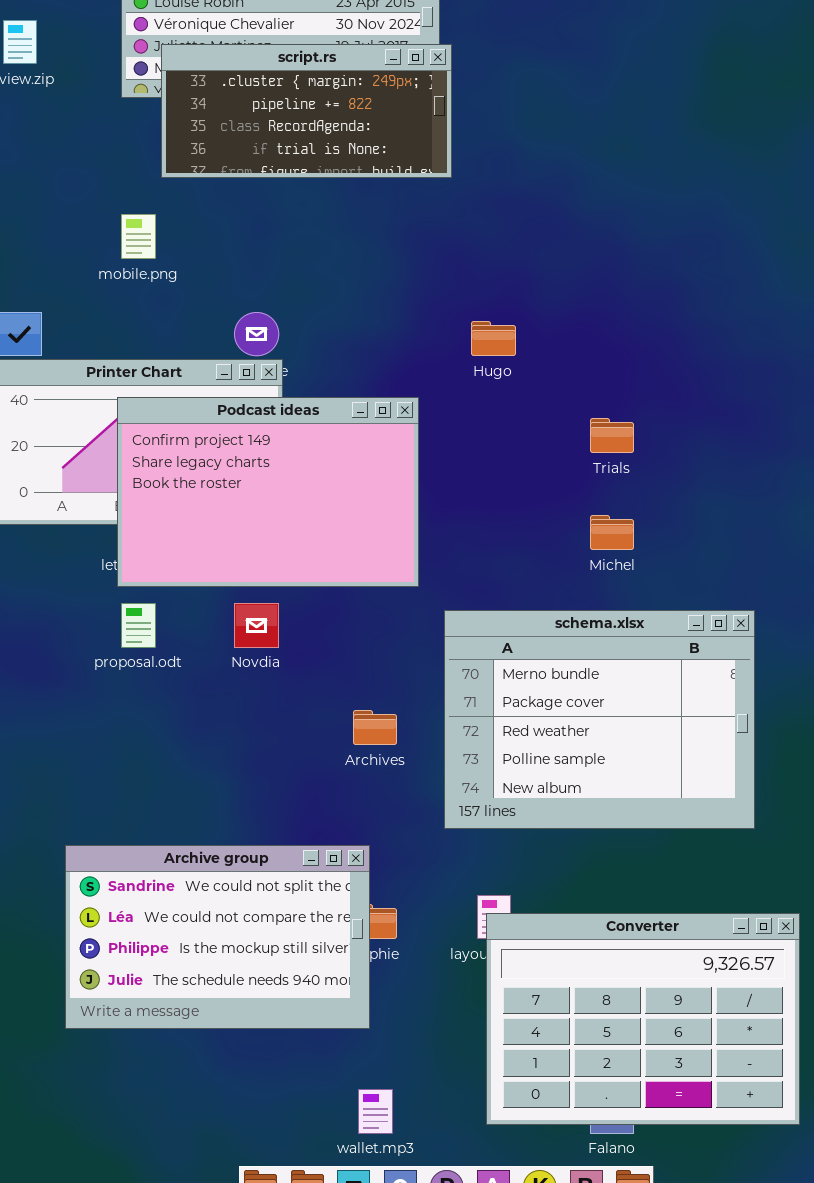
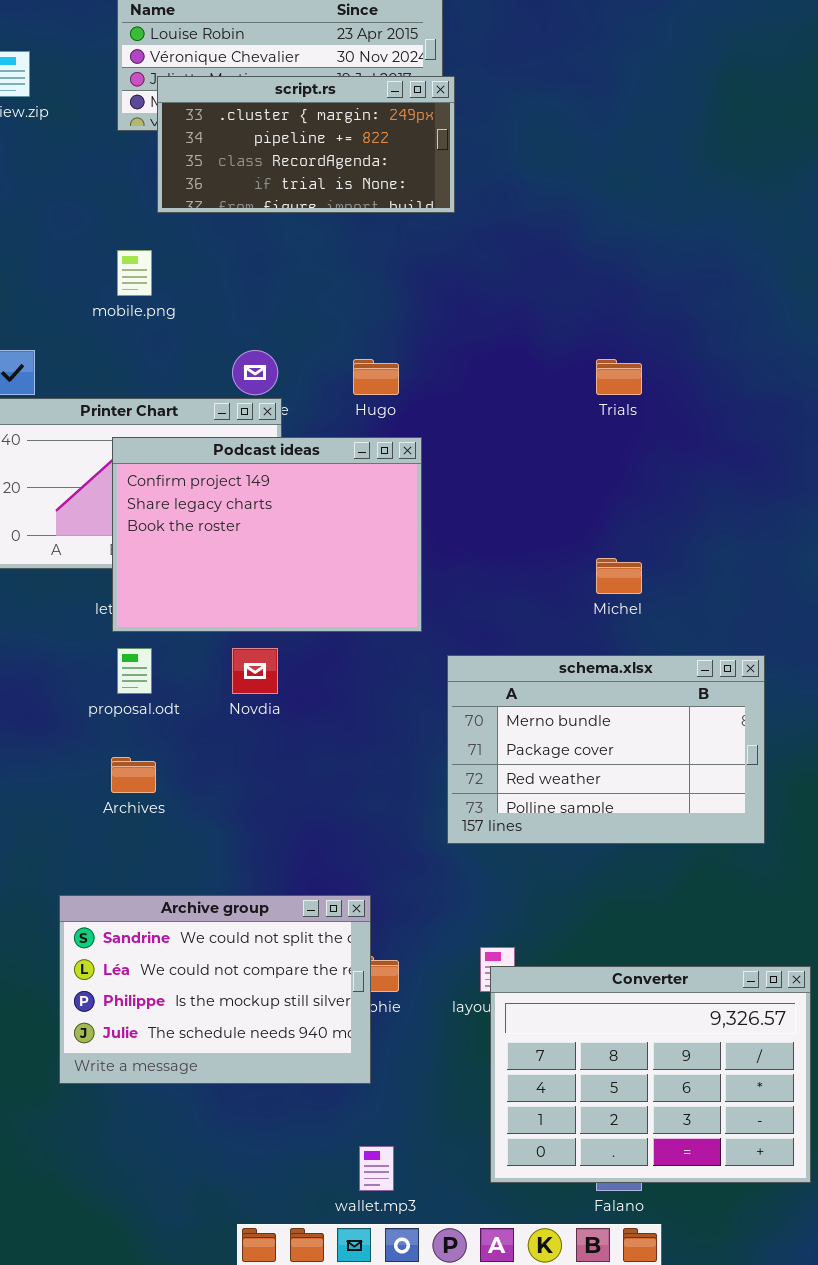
Hugo: [471,321,516,356] -> [353,359,399,395], moved
Trials: [590,418,634,453] -> [596,359,642,395], moved
schema.xlsx: [444,610,755,829] -> [447,655,765,844], resized
Archives: [353,710,397,745] -> [111,757,156,793], moved

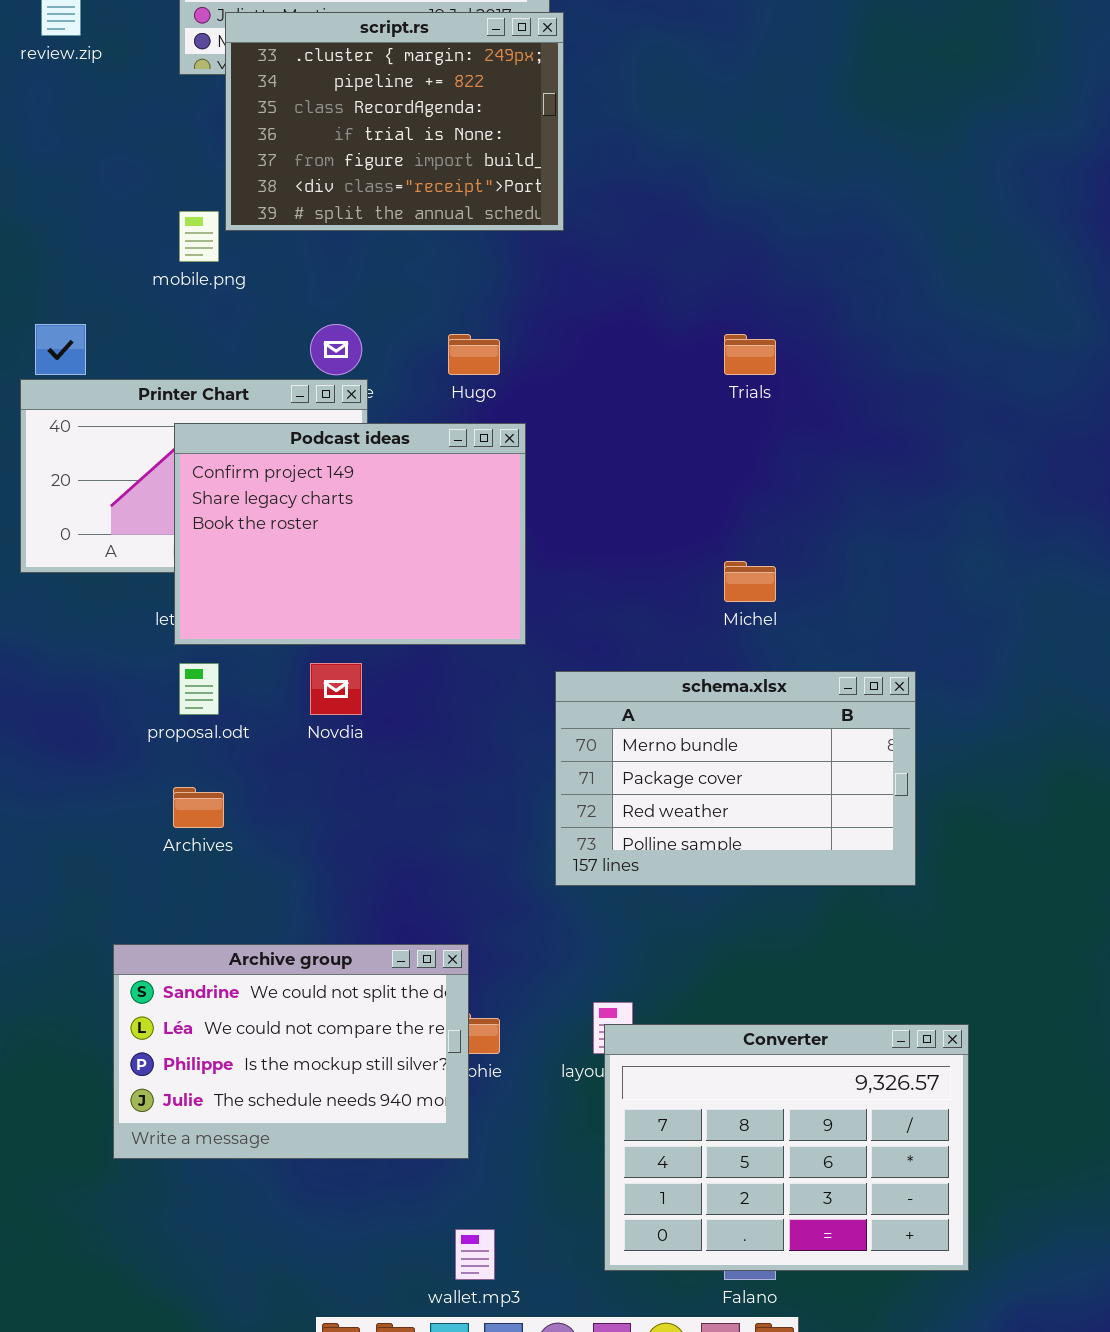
script.rs: [157,76,455,213] -> [225,12,564,231], resized

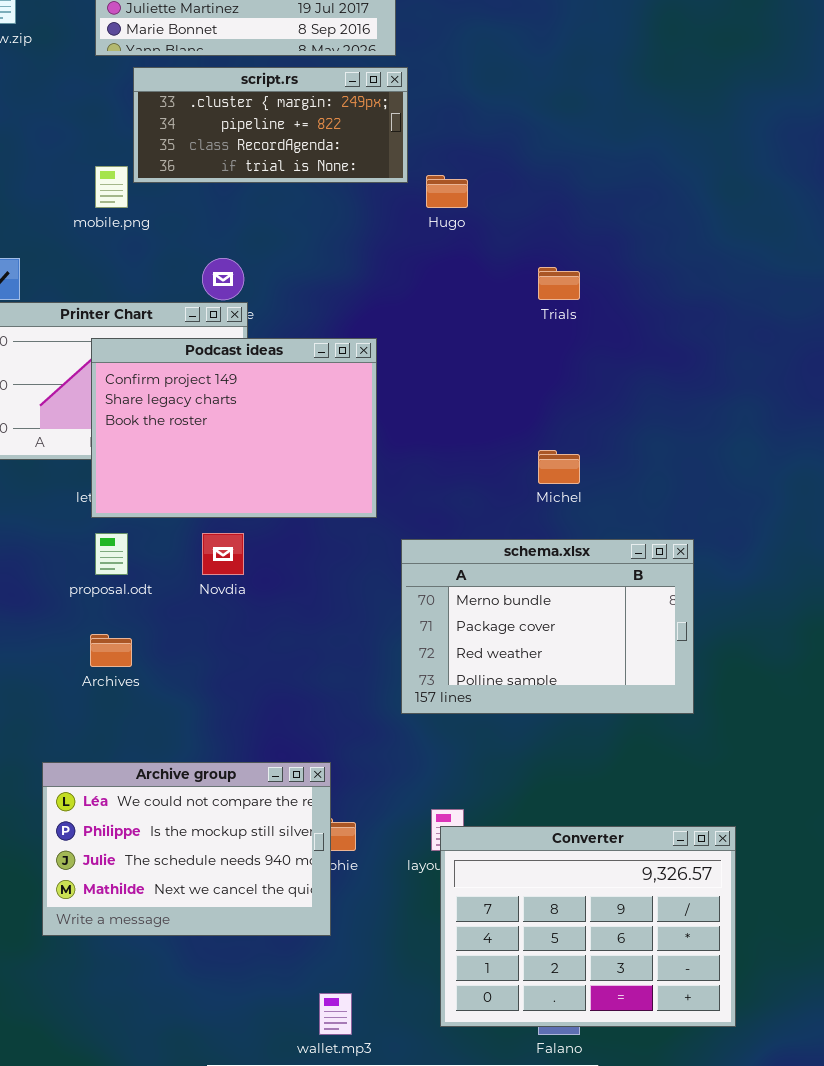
script.rs: [225,12,564,231] -> [133,67,408,183], resized
Hugo: [448,334,500,375] -> [426,175,468,208], moved
Archive group: [113,944,469,1159] -> [42,762,331,936], scrolled down 1 row

